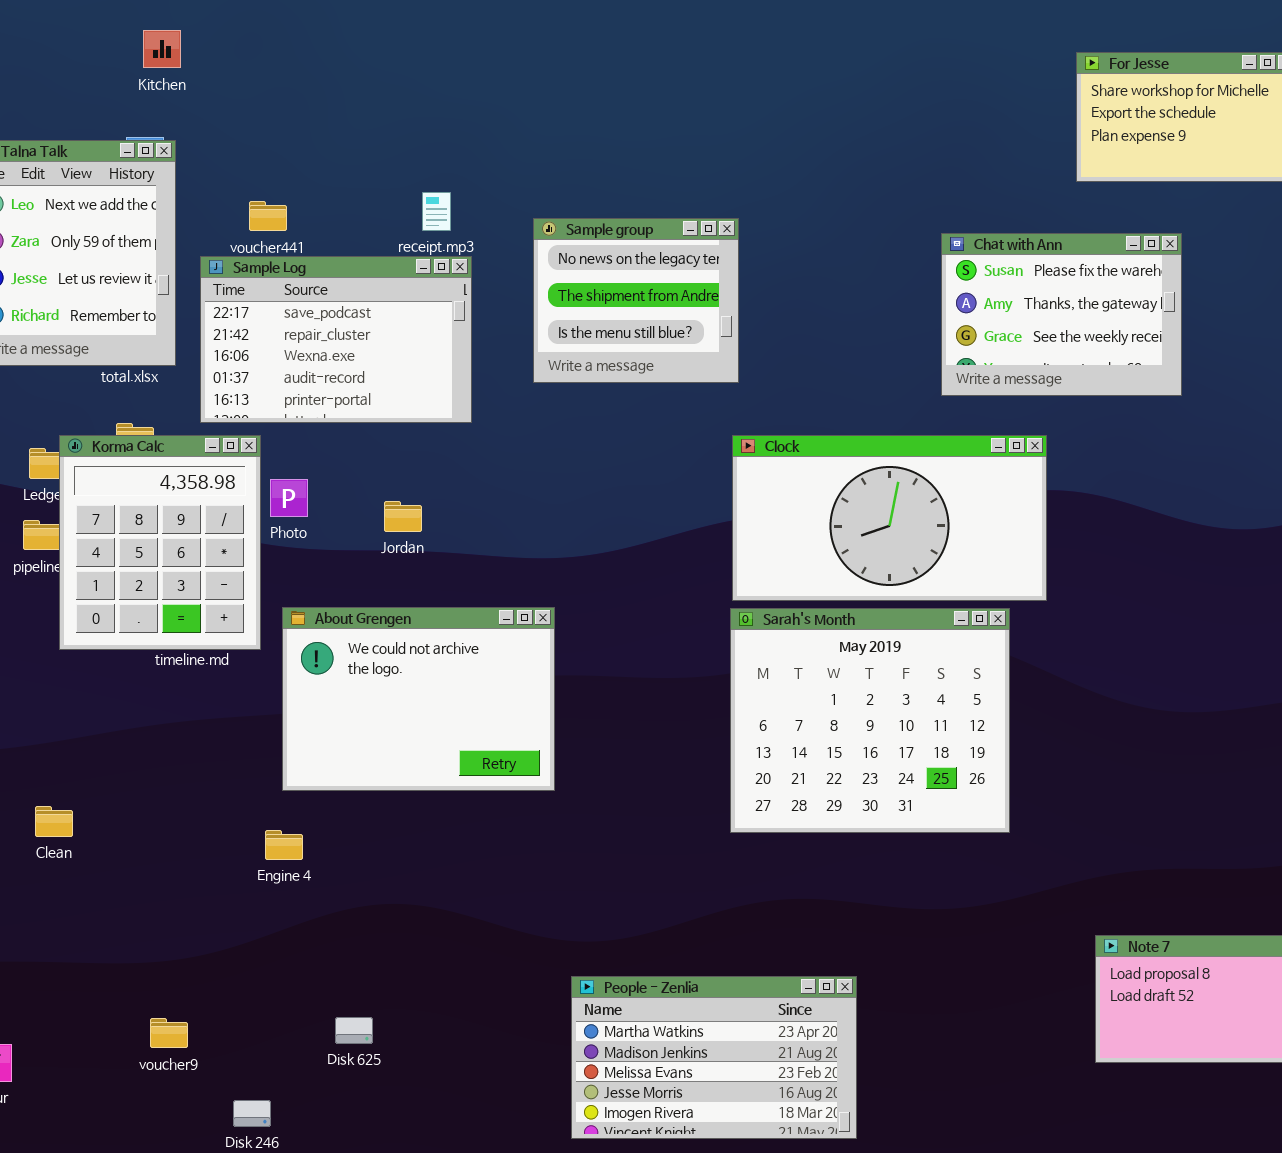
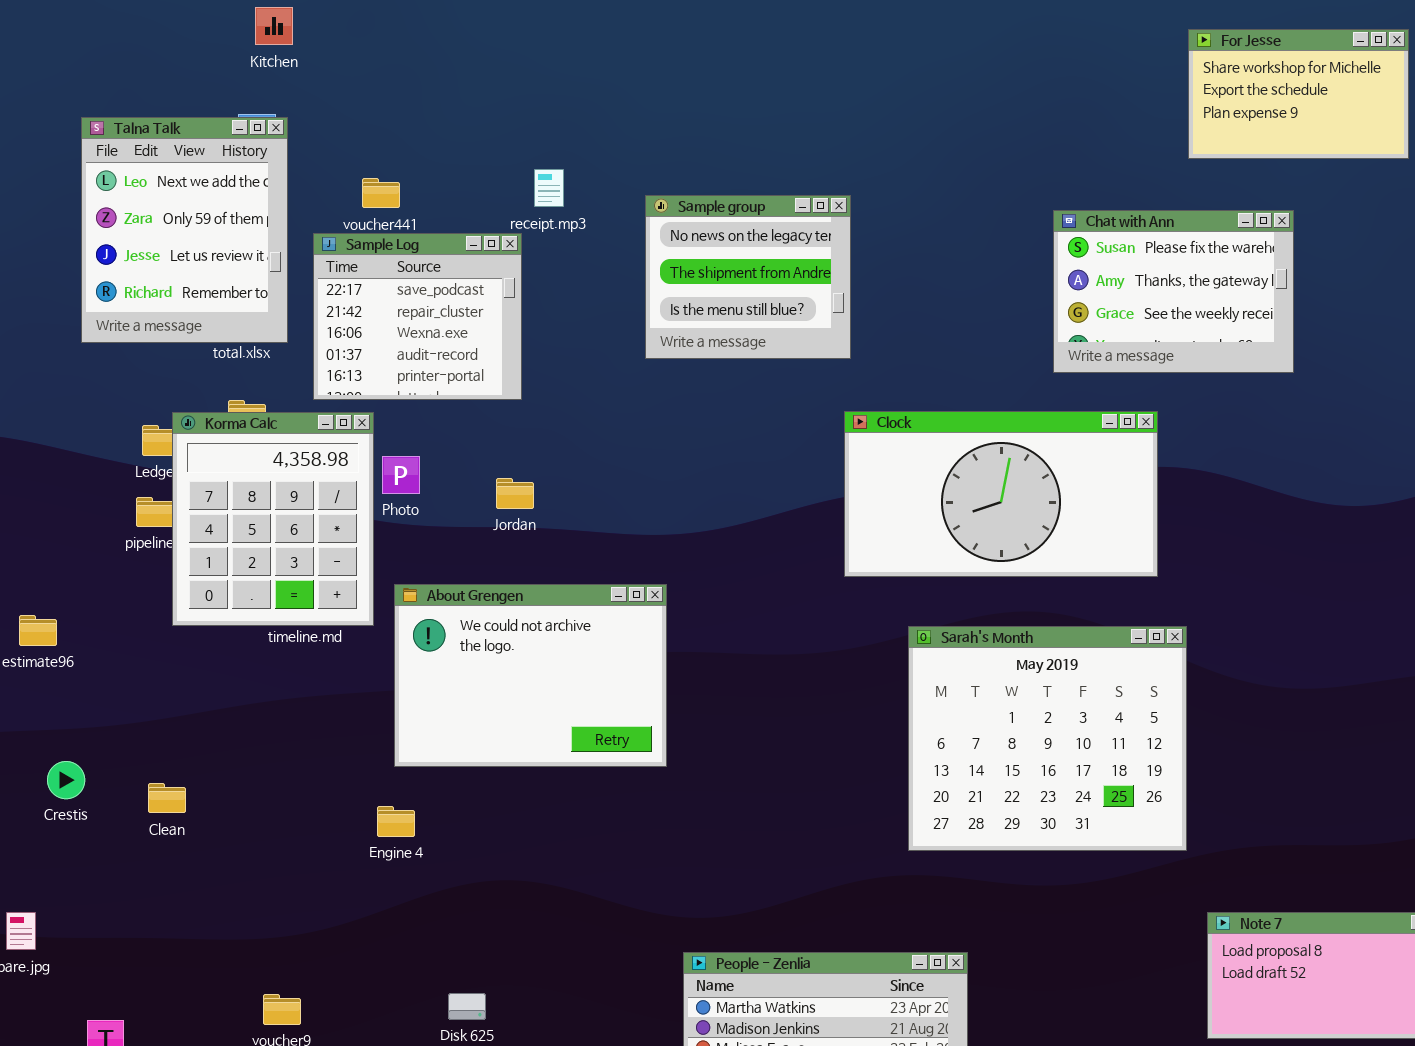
Sample Log: [200,256,472,423] -> [313,233,522,400], resized
Sarah's Month: [730,608,1010,833] -> [908,626,1187,851], moved

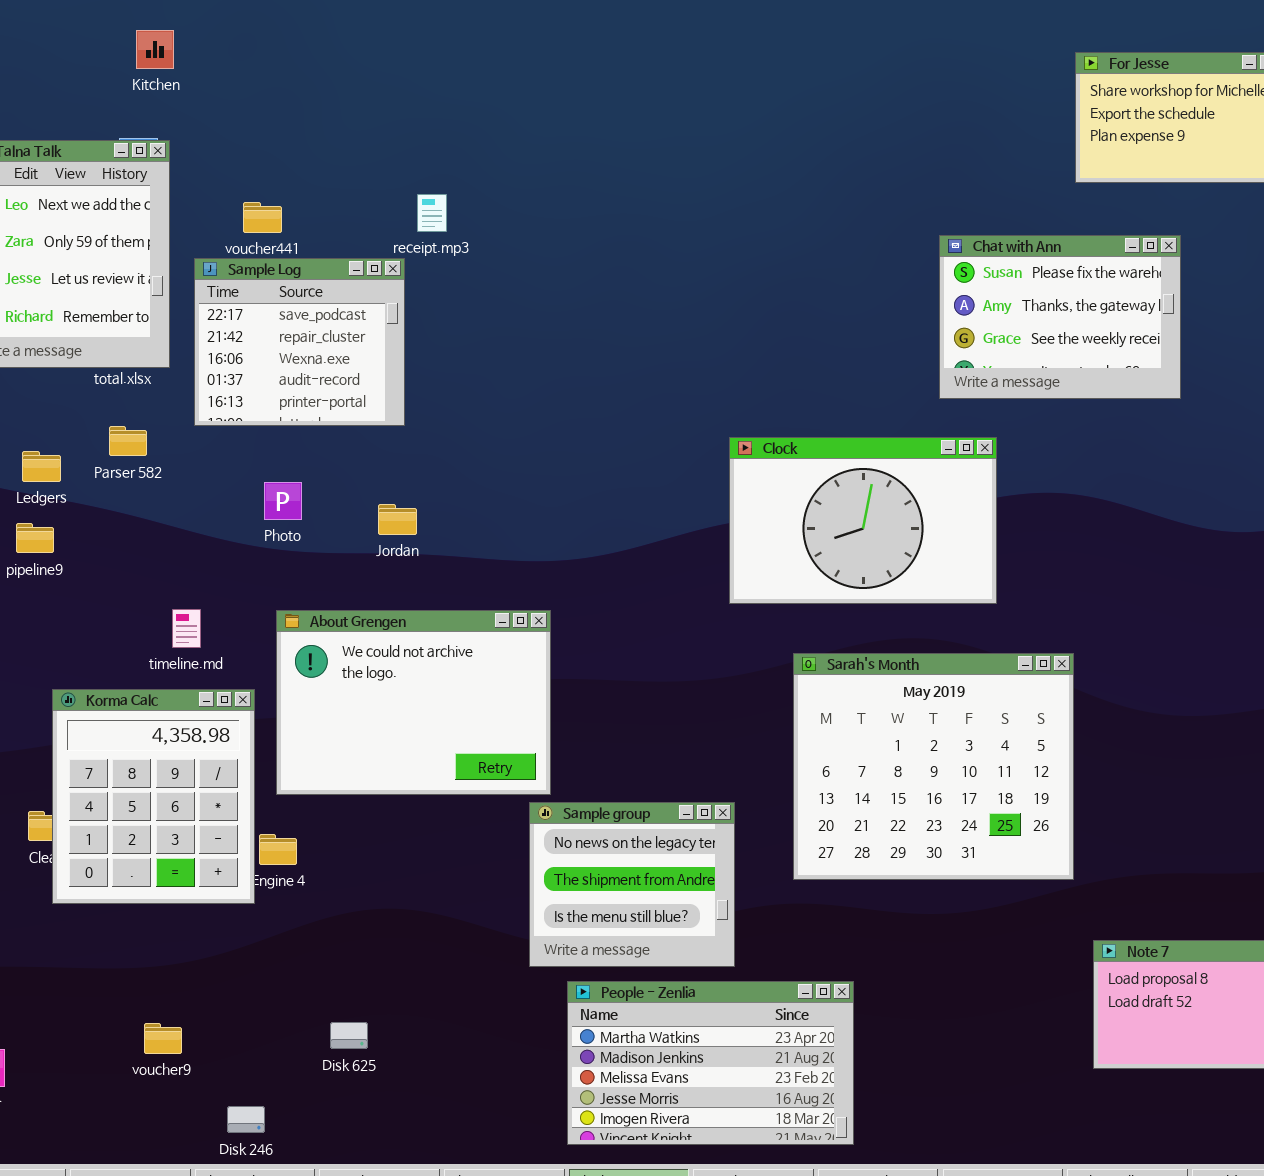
Sample group: [645,195,851,359] -> [529,802,735,967], moved
Clock: [844,411,1158,577] -> [729,437,997,604], resized
Korma Calc: [172,412,374,626] -> [52,689,255,904], moved

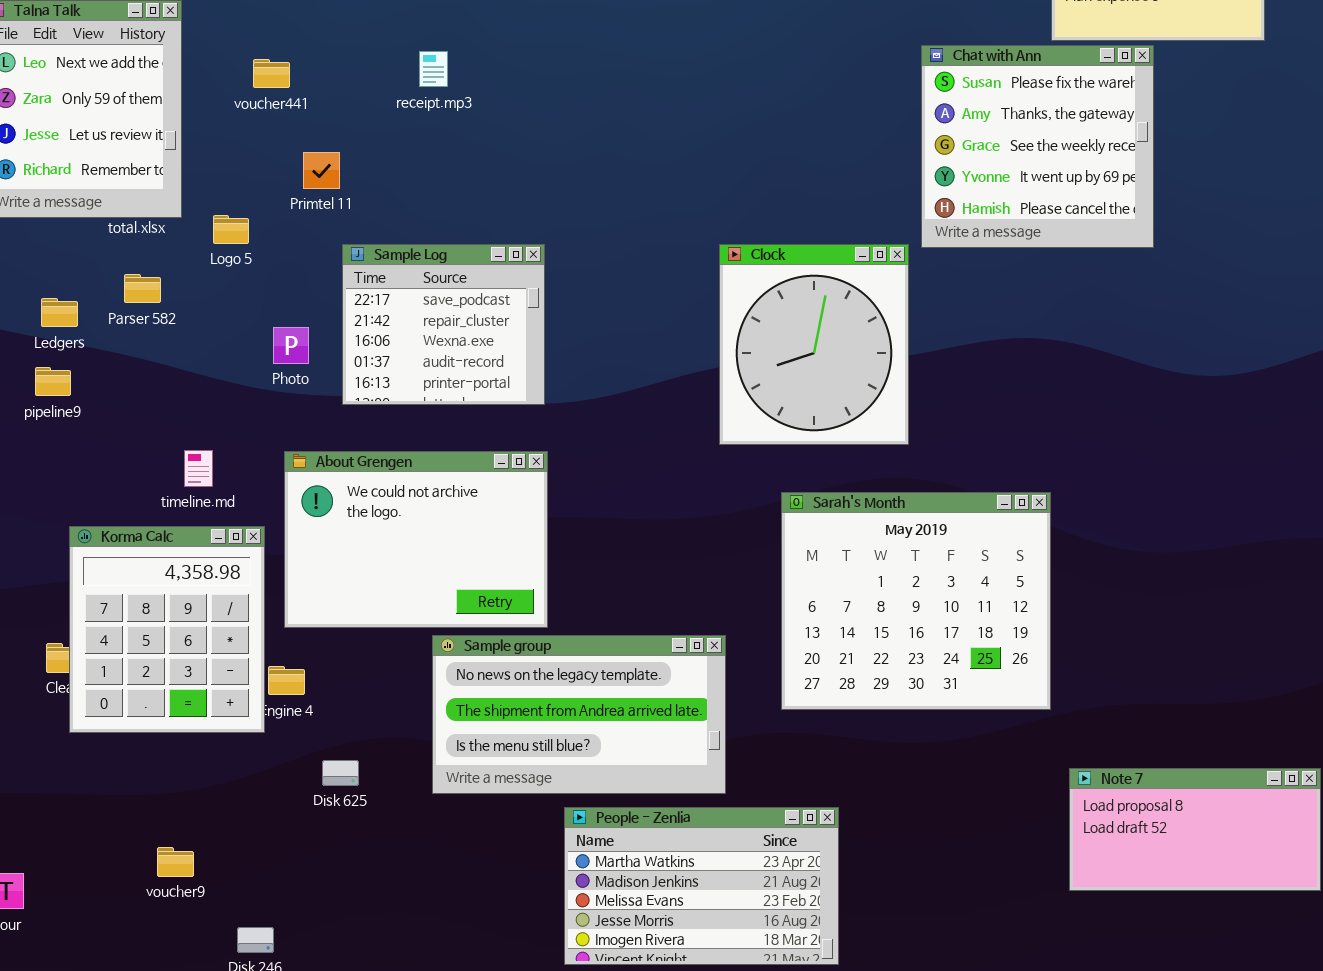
Chat with Ann: [939,235,1181,399] -> [921,45,1154,248], resized
Sample Log: [194,258,405,426] -> [342,244,545,405], moved
Clock: [729,437,997,604] -> [719,244,909,445], resized
Sample group: [529,802,735,967] -> [432,635,726,794], resized
Disk 625: [330,1022,368,1049] -> [322,760,359,786], moved

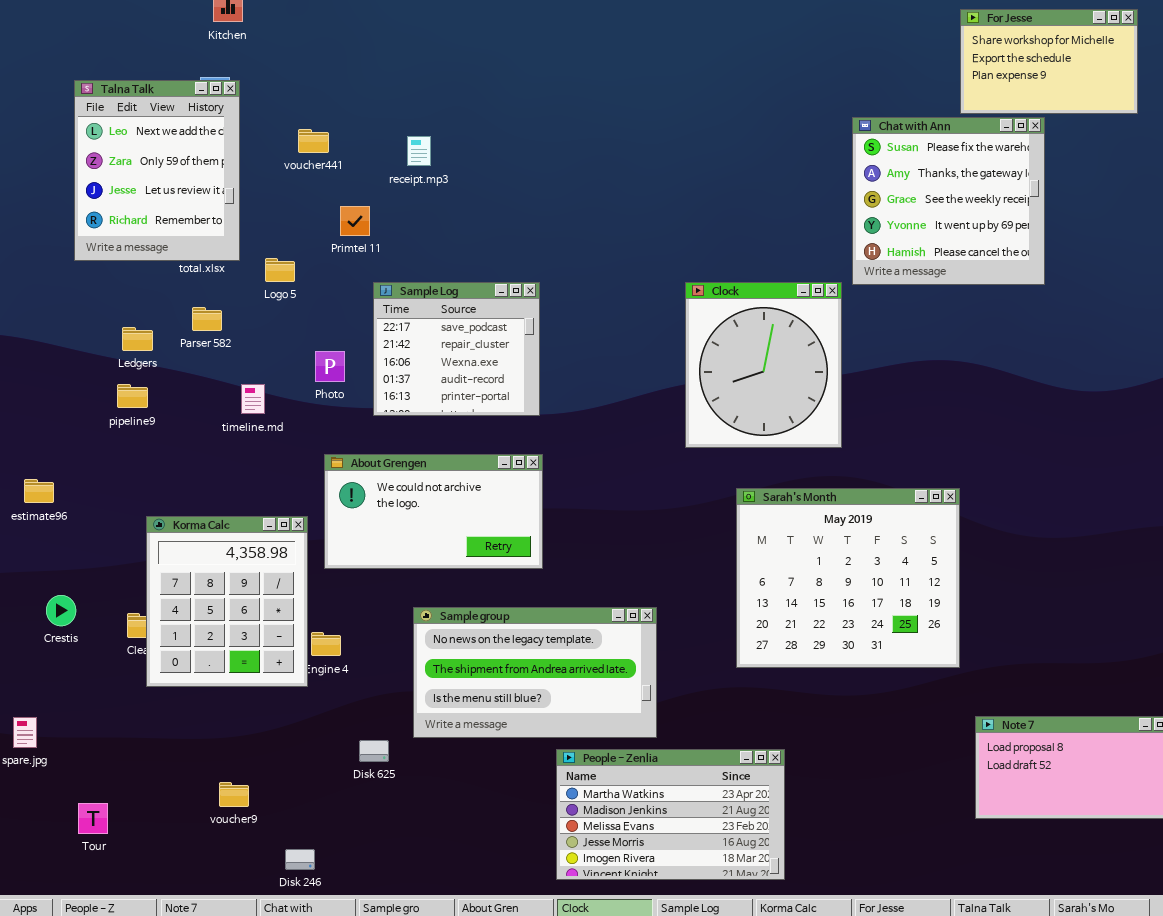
receipt.mp3: [419,51,448,87] -> [407,136,431,166], moved
timeline.md: [184,450,213,487] -> [241,384,265,414], moved
About Grengen: [284,451,548,628] -> [324,454,543,569], resized
Sample group: [432,635,726,794] -> [413,607,657,738], moved
Disk 625: [322,760,359,786] -> [359,740,389,762], moved

